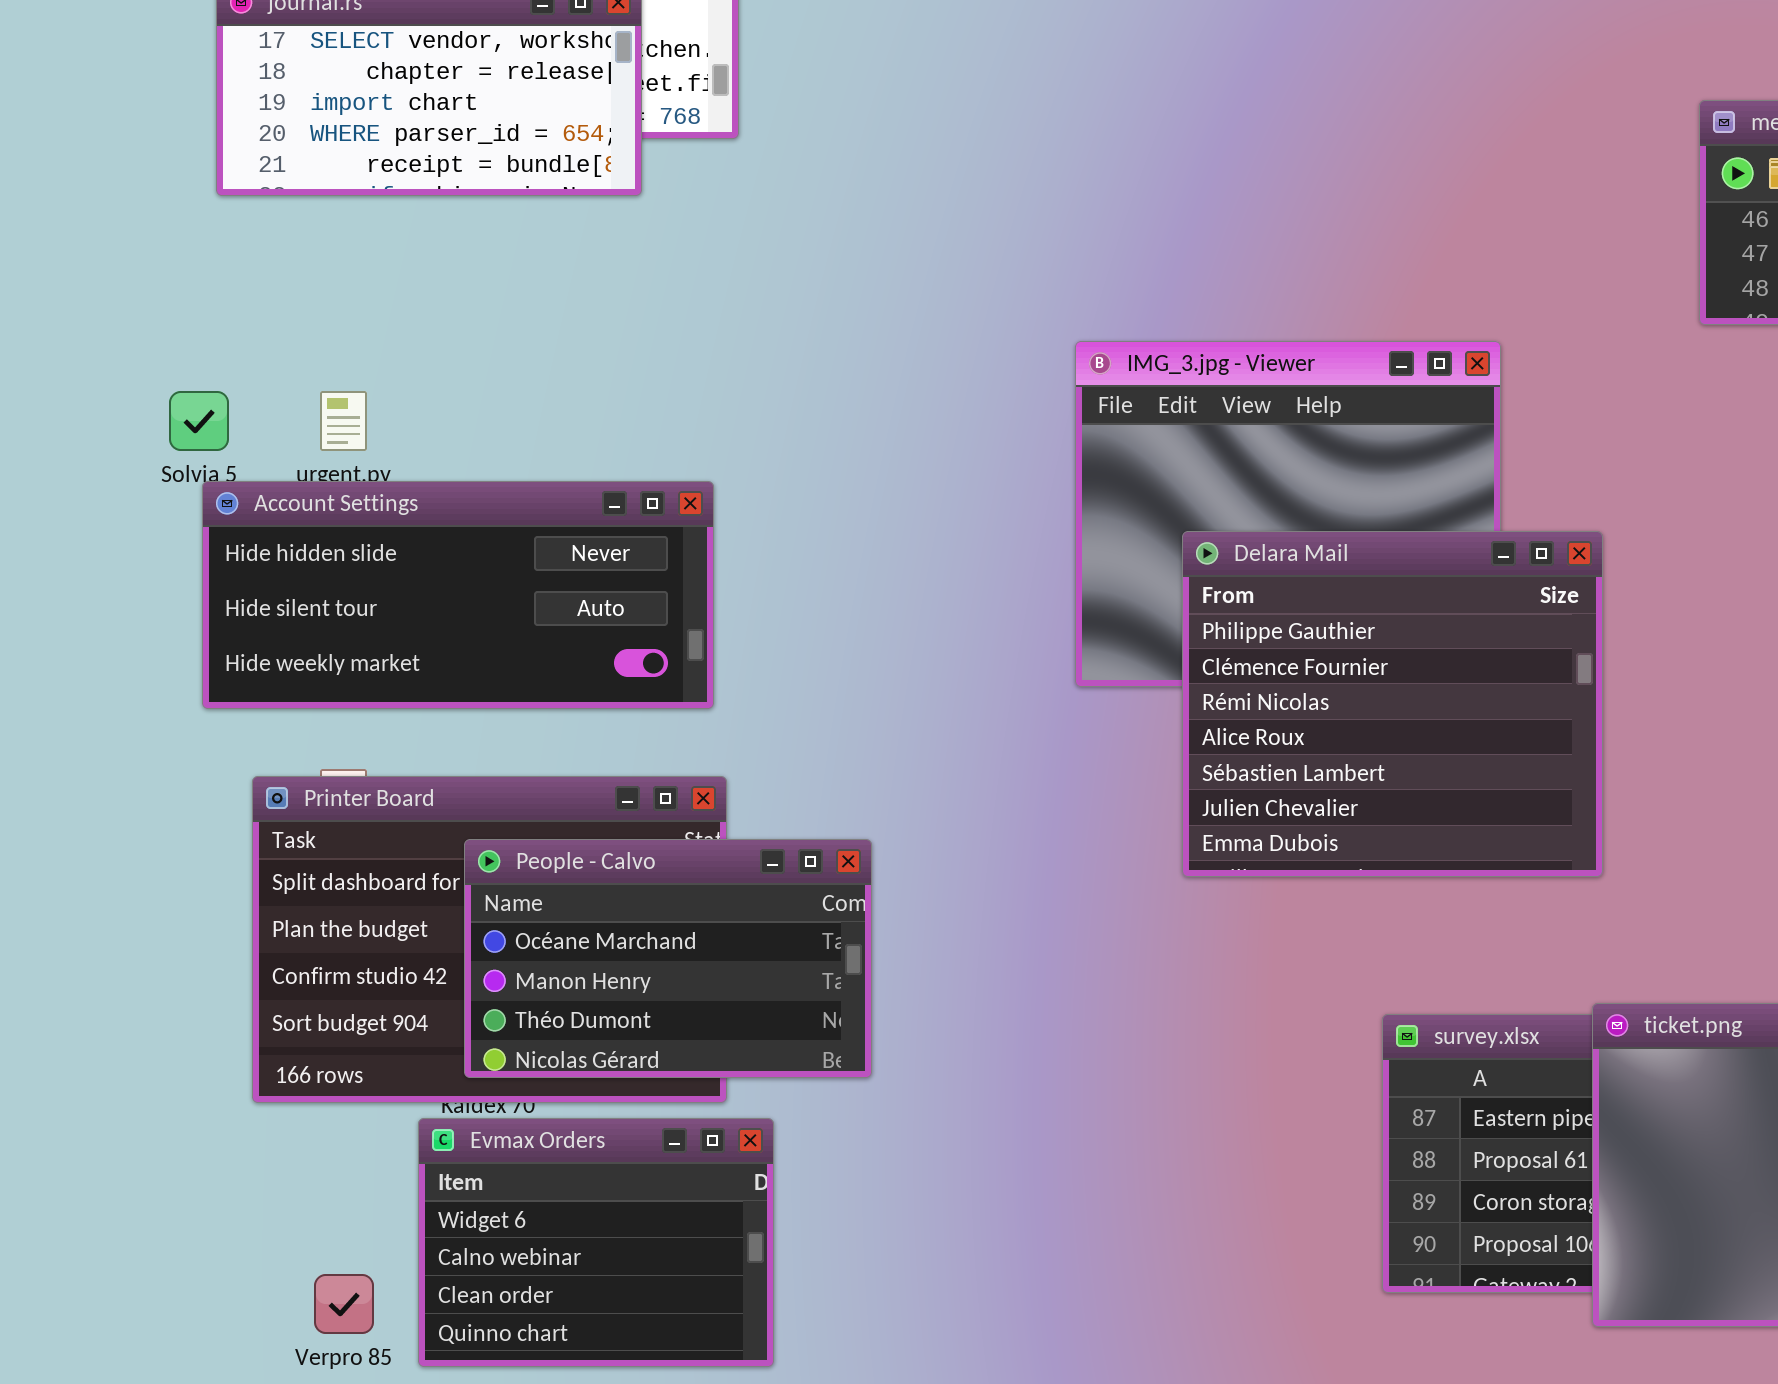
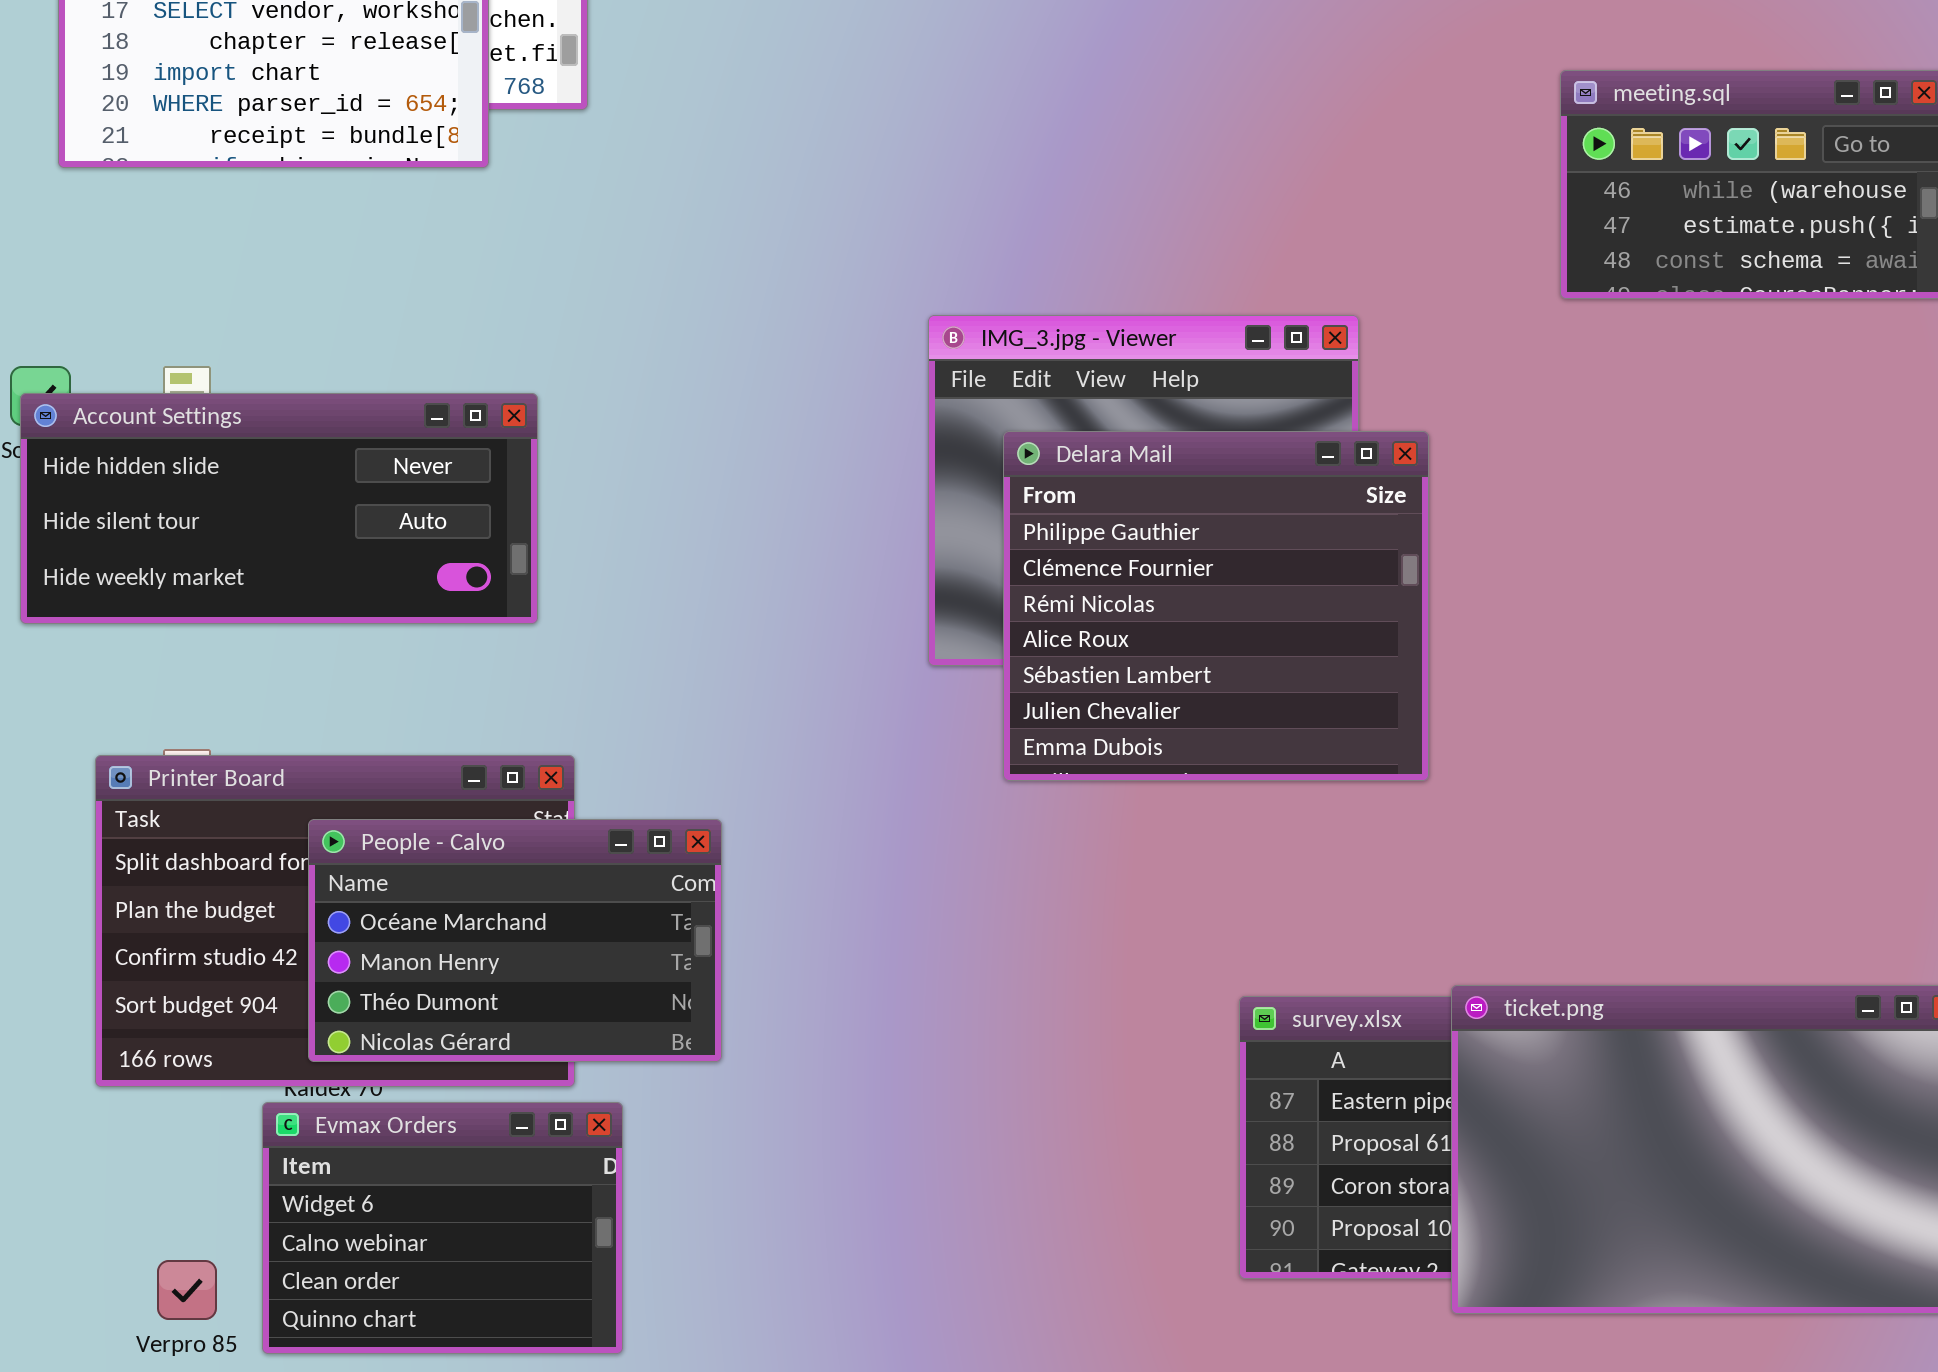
Account Settings: [202,481,714,709] -> [20,393,538,624], moved
Delara Mail: [1182,531,1603,877] -> [1003,431,1429,781], moved

